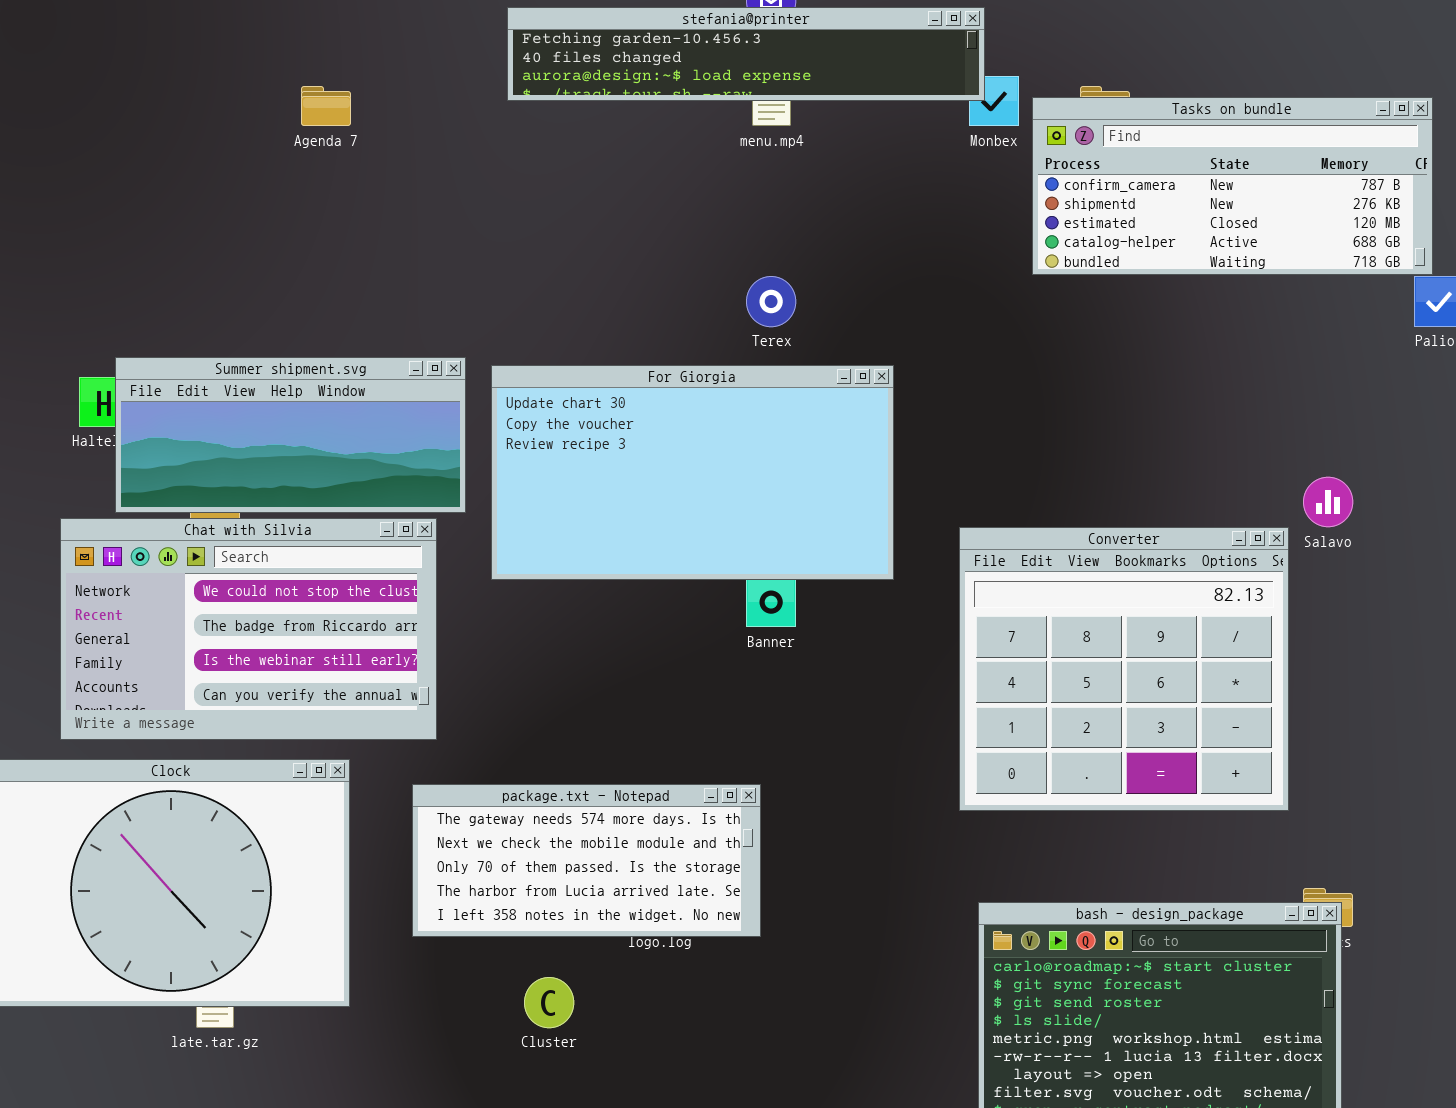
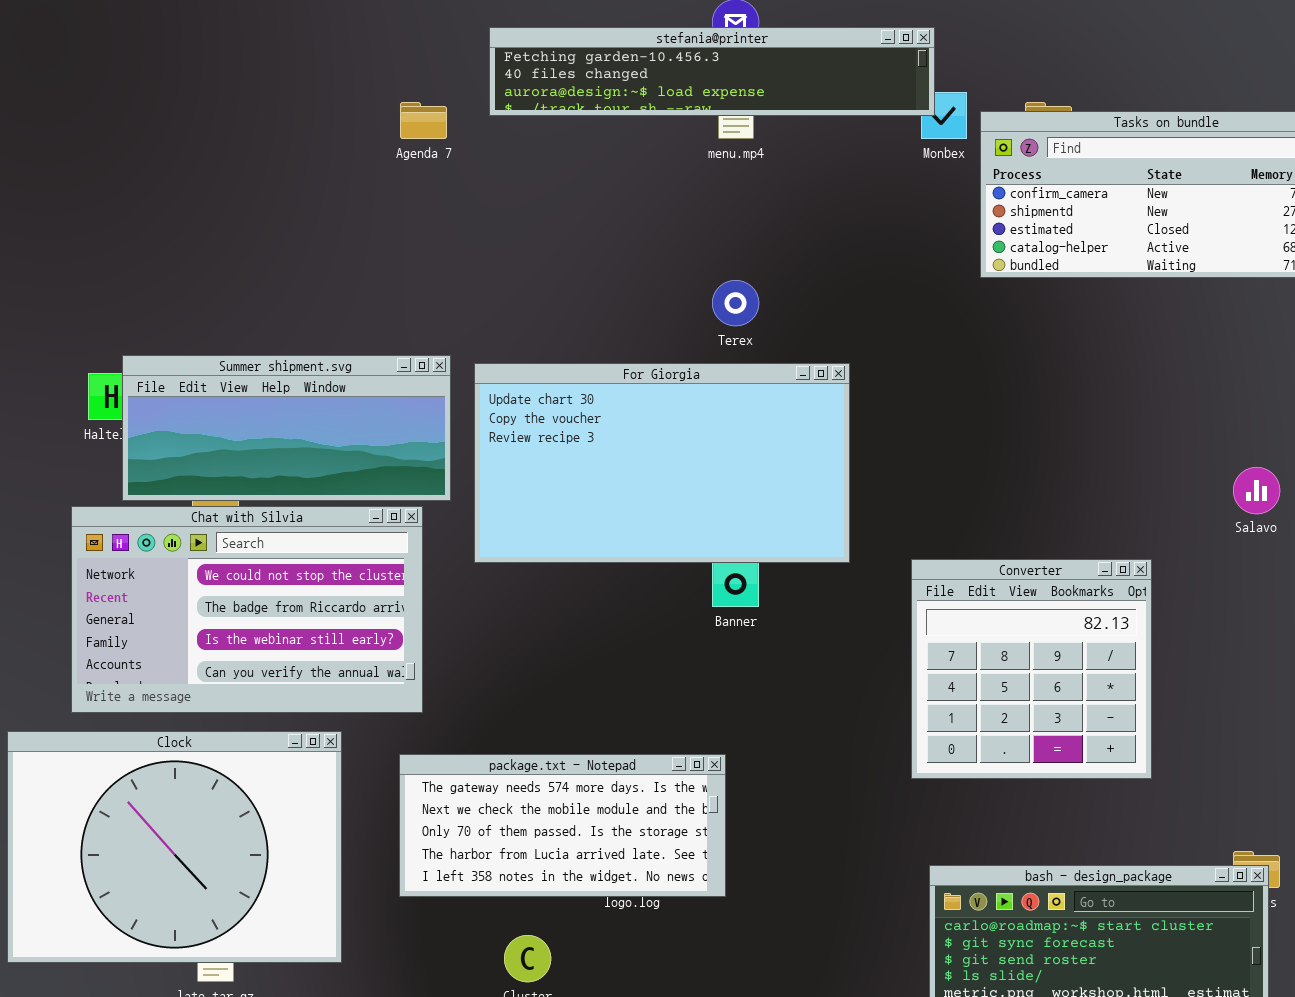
Agenda 7: [301,86,351,126] -> [400,102,447,139], moved
Converter: [959,527,1289,811] -> [911,559,1152,779], resized

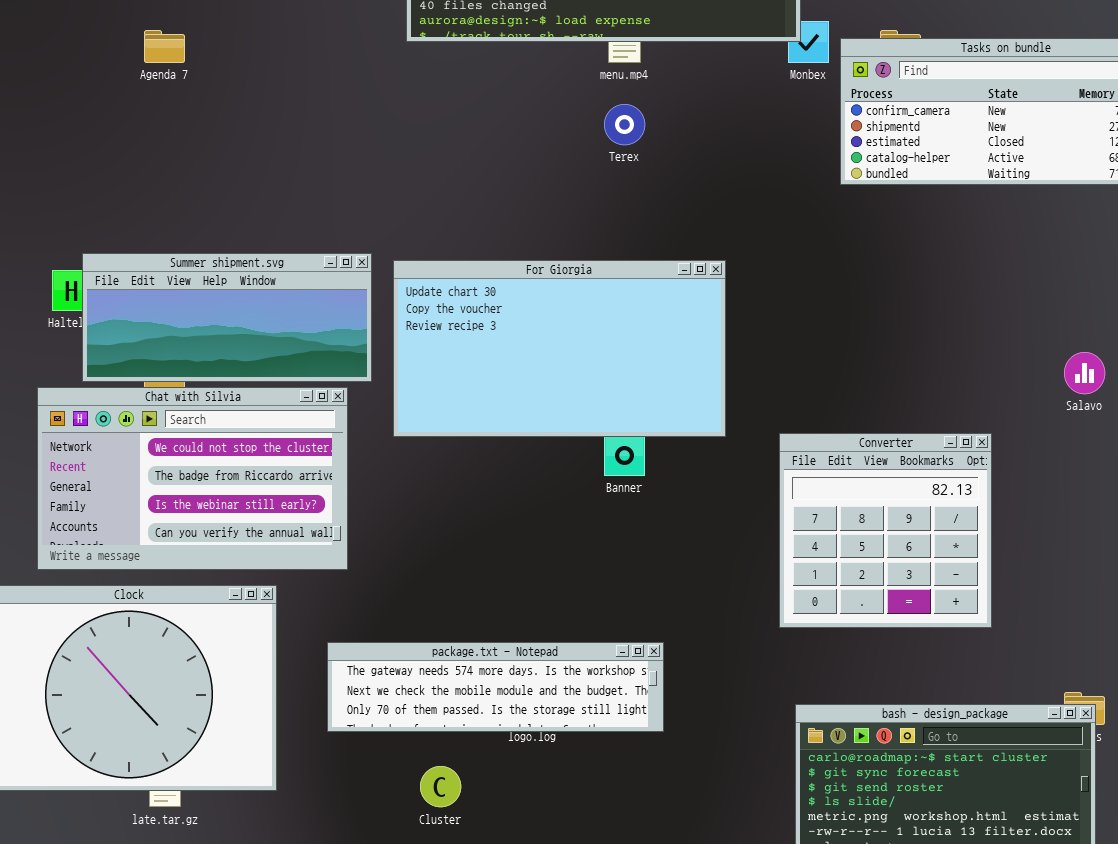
Agenda 7: [400,102,447,139] -> [144,30,185,63], moved
Terex: [712,280,759,326] -> [604,104,645,145], moved
package.txt - Notepad: [399,754,726,897] -> [327,642,664,732], resized

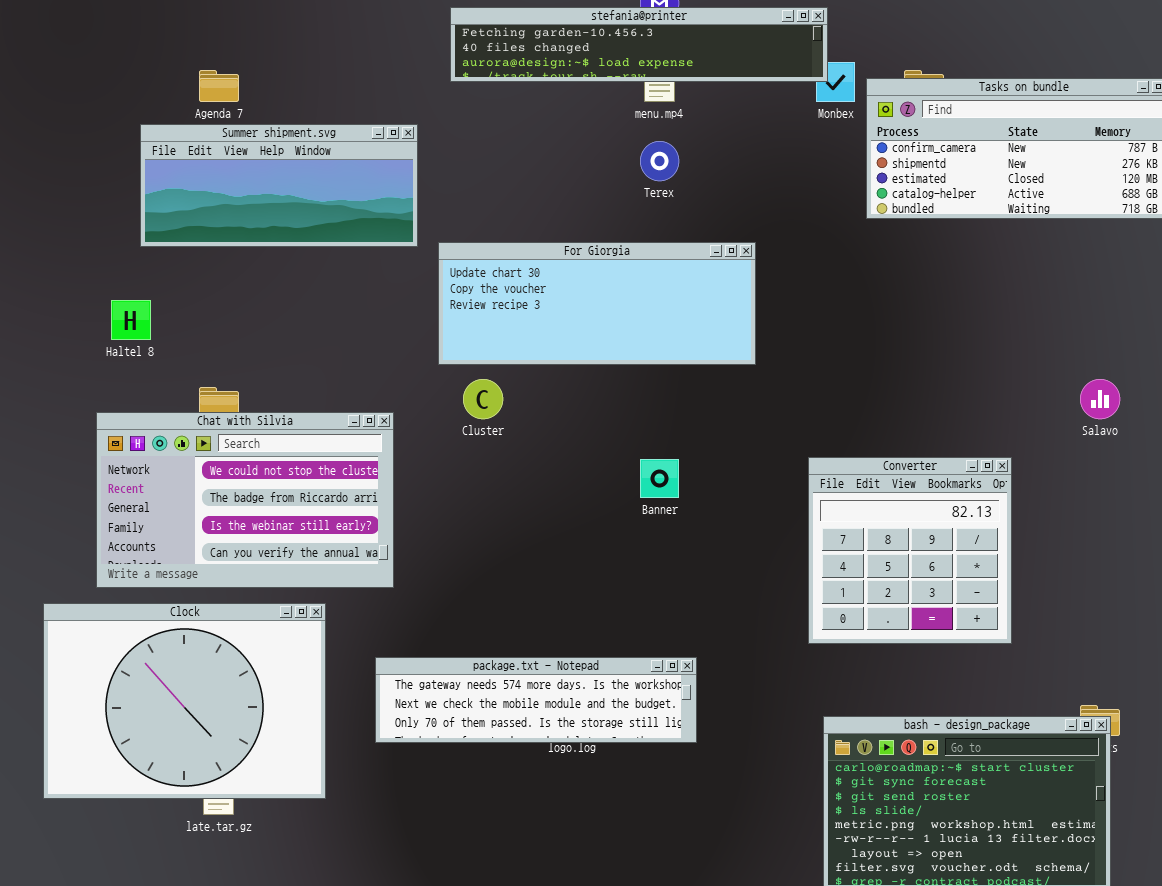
Summer shipment.svg: [82,253,372,382] -> [140,124,418,247], moved
For Giorgia: [393,260,726,437] -> [438,242,756,365], moved, resized
Cluster: [420,766,461,807] -> [463,379,503,419], moved

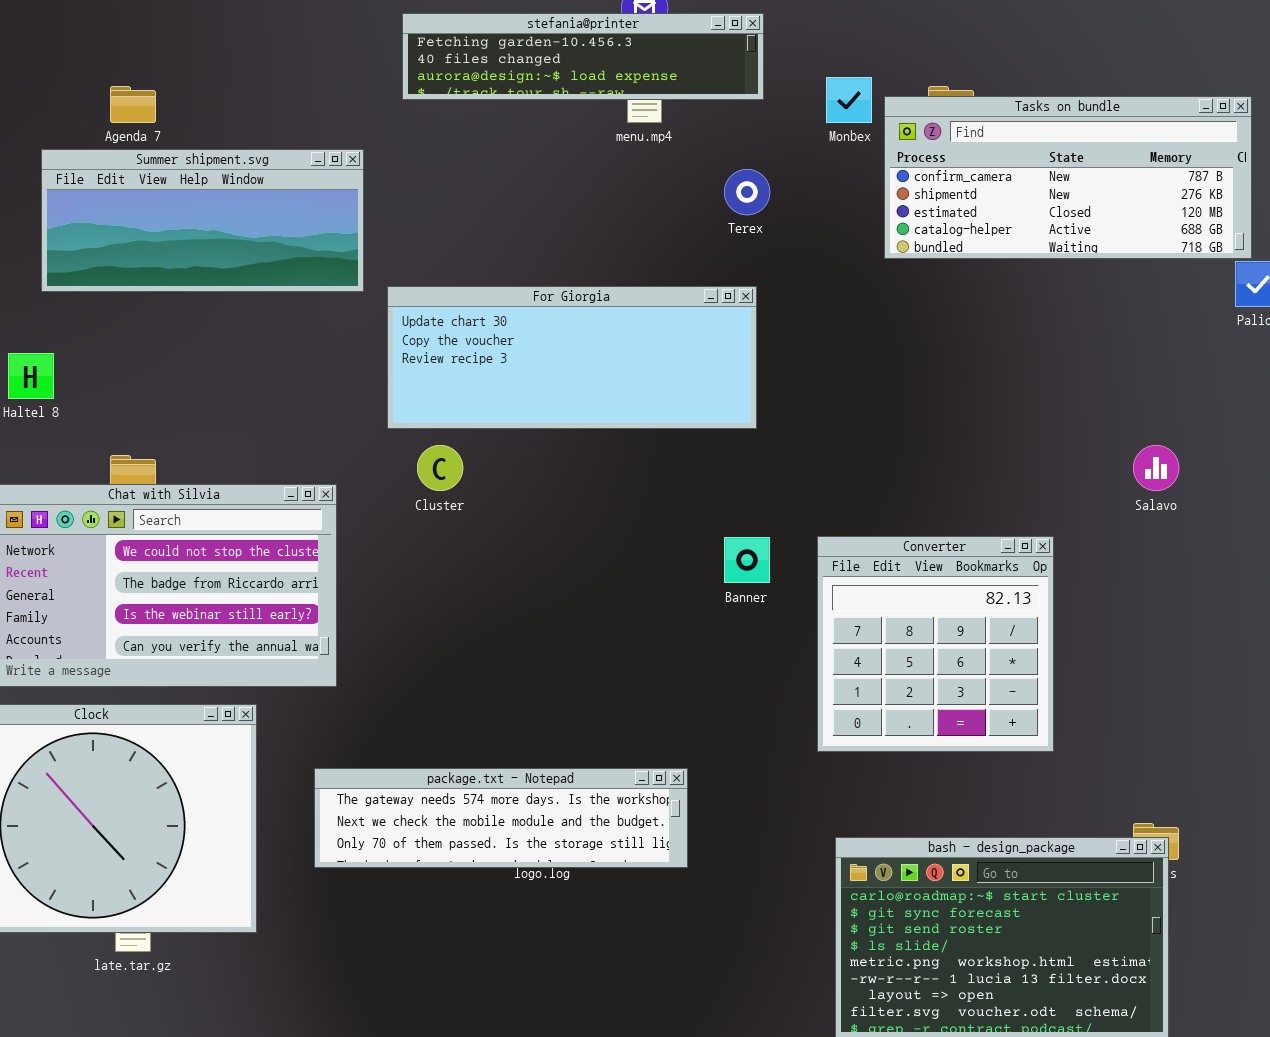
stefania@printer: [450,7,828,82] -> [402,13,764,100], resized
Terex: [640,141,679,181] -> [724,169,770,215], moved
Banner: [640,459,679,498] -> [724,537,770,583], moved

